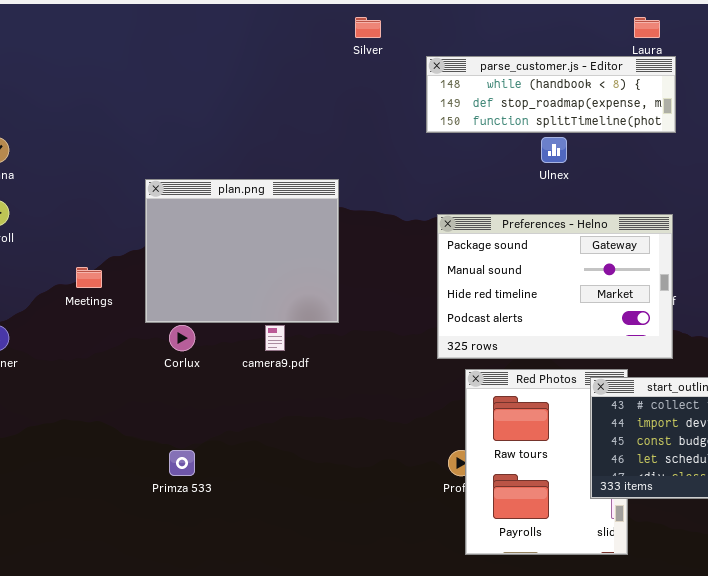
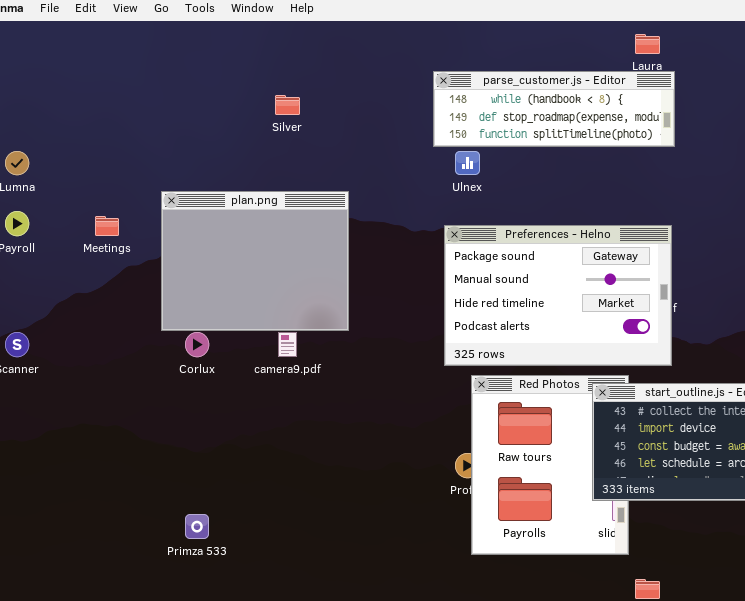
Silver: [355,17,381,38] -> [275,95,300,115], moved
Ulnex: [541,137,567,163] -> [455,151,480,175], moved
Meetings: [76,267,102,288] -> [95,216,119,236], moved
Primza 533: [169,450,195,476] -> [185,514,209,539], moved

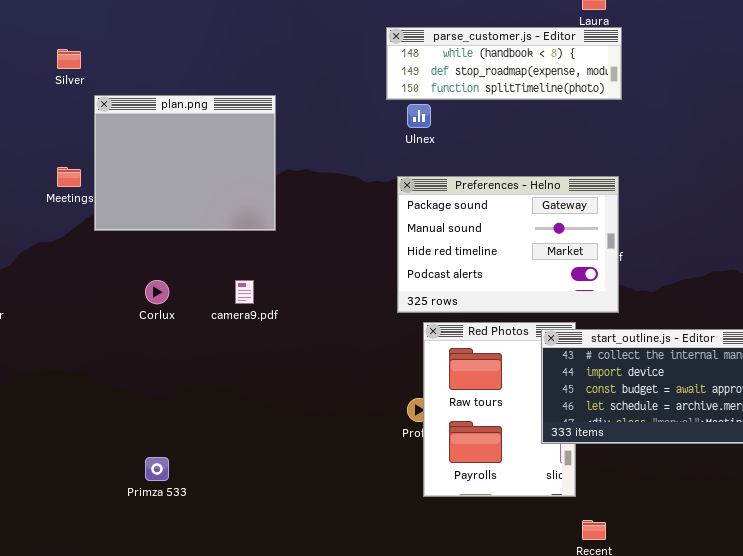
Silver: [275,95,300,115] -> [57,49,81,69], moved
plan.png: [161,191,349,331] -> [94,95,276,231], moved

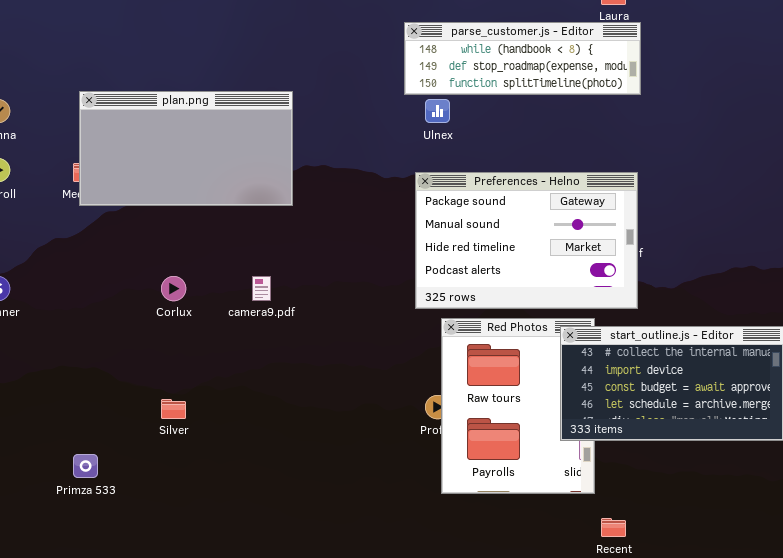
Silver: [57,49,81,69] -> [161,399,186,419], moved
plan.png: [94,95,276,231] -> [79,91,293,206], resized
Primza 533: [145,457,169,481] -> [73,454,98,478], moved

